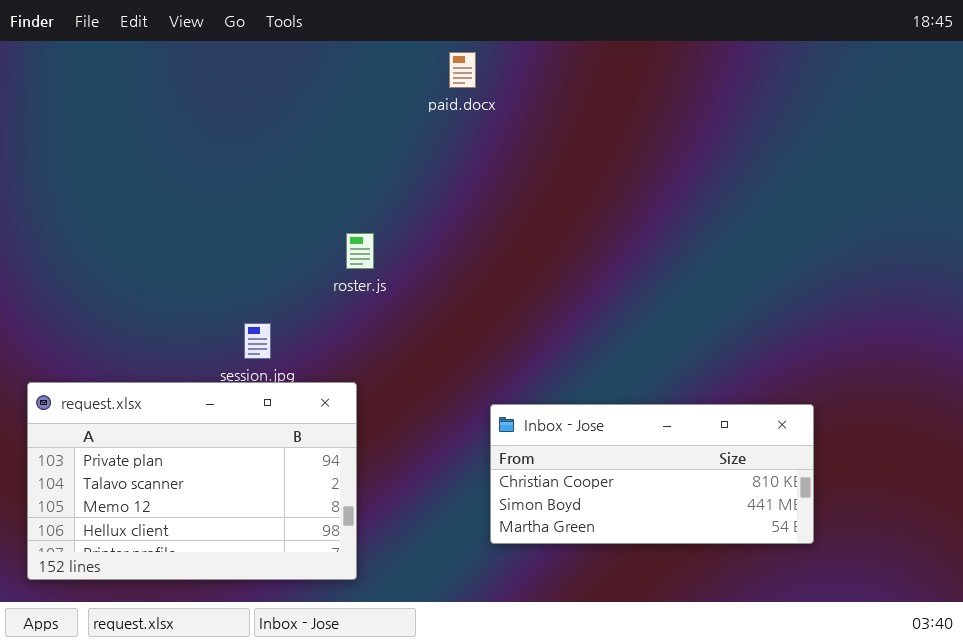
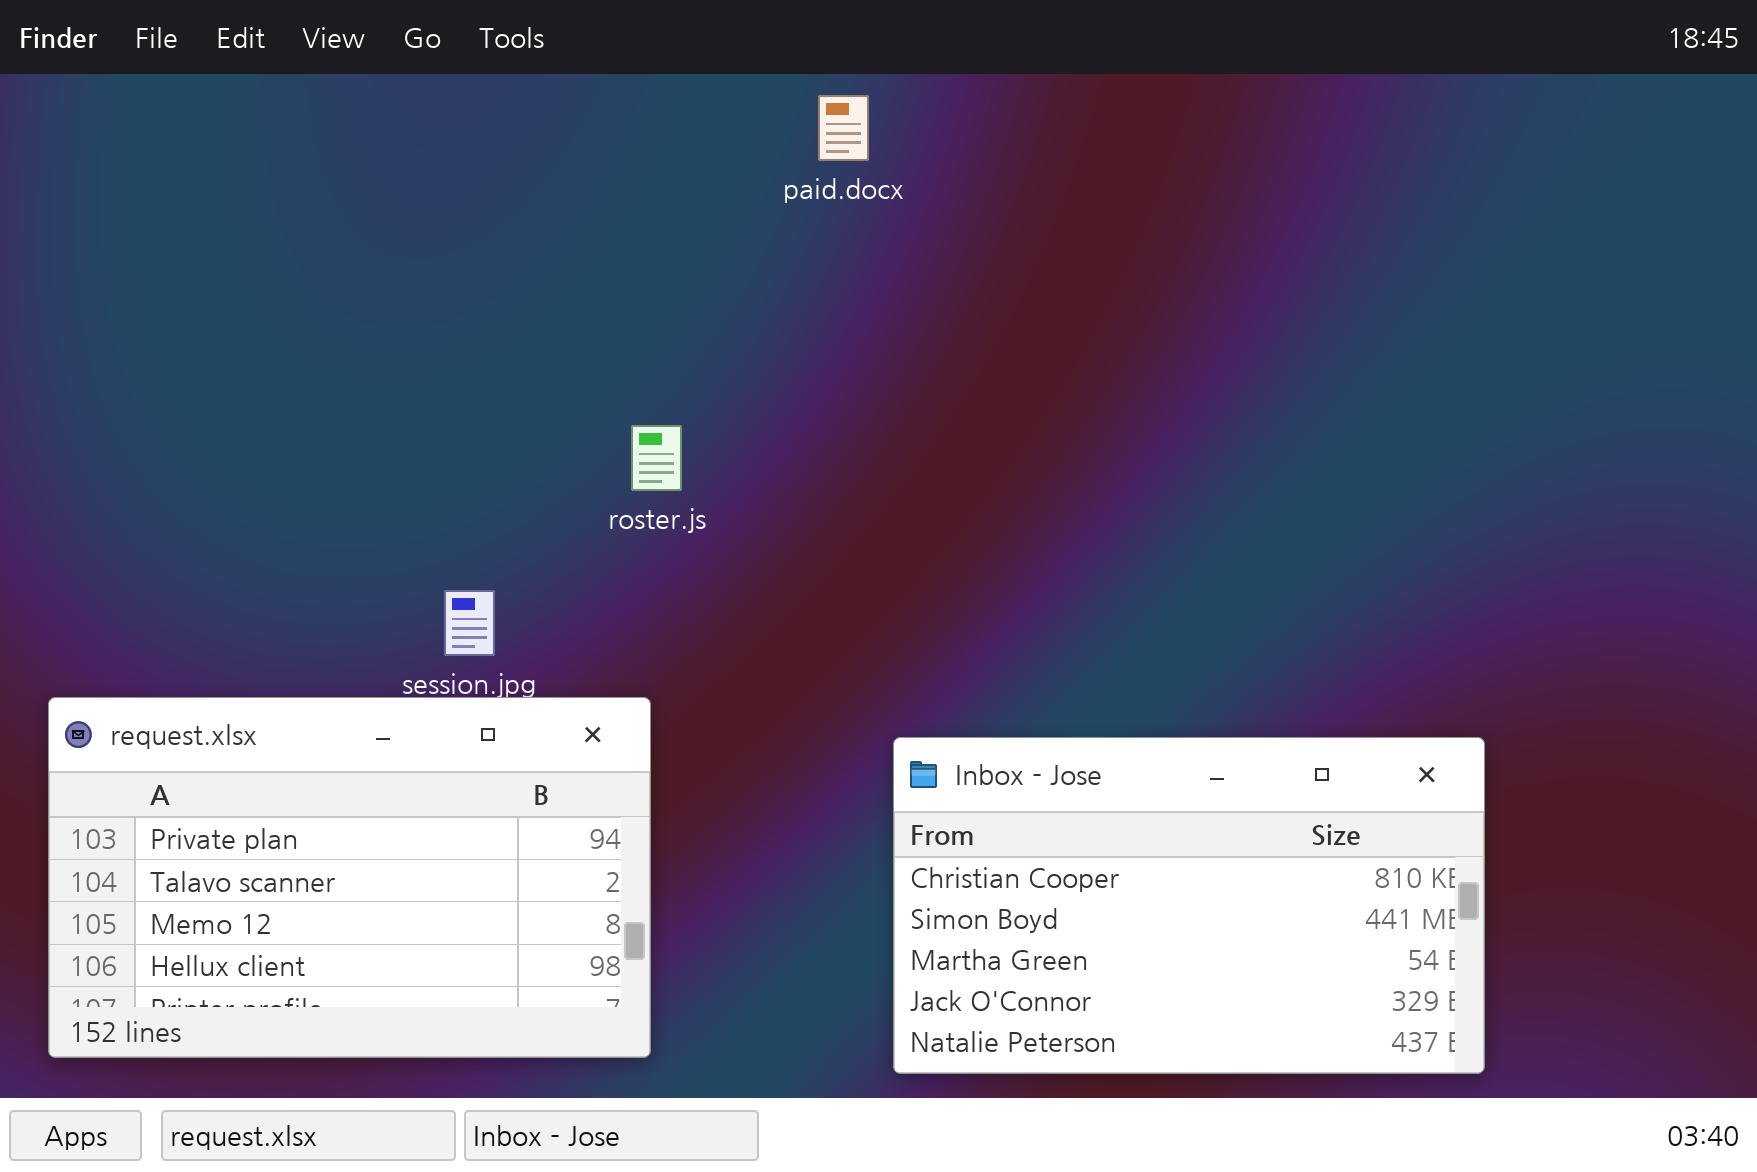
Inbox - Jose: [490,404,814,544] -> [893,737,1485,1074], resized

